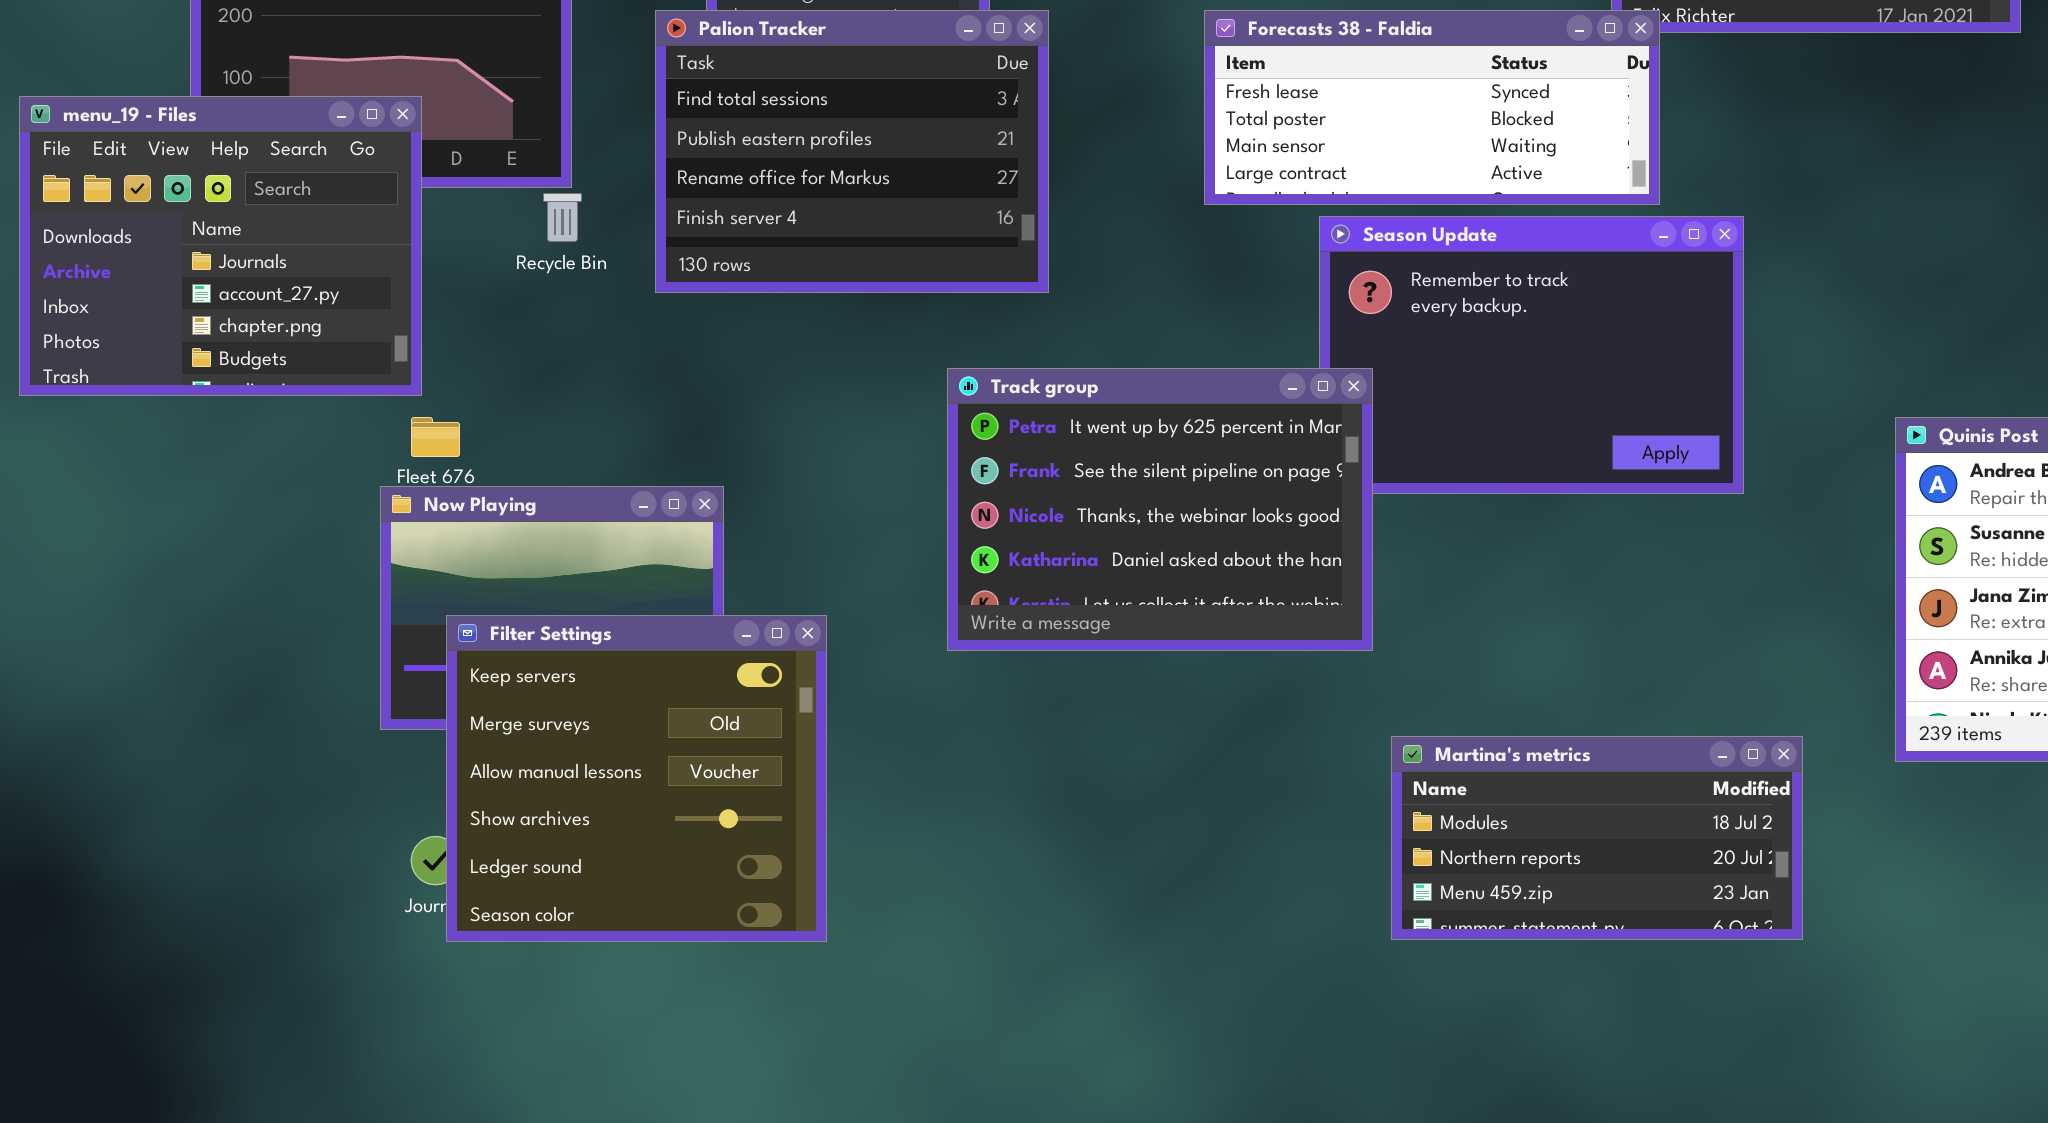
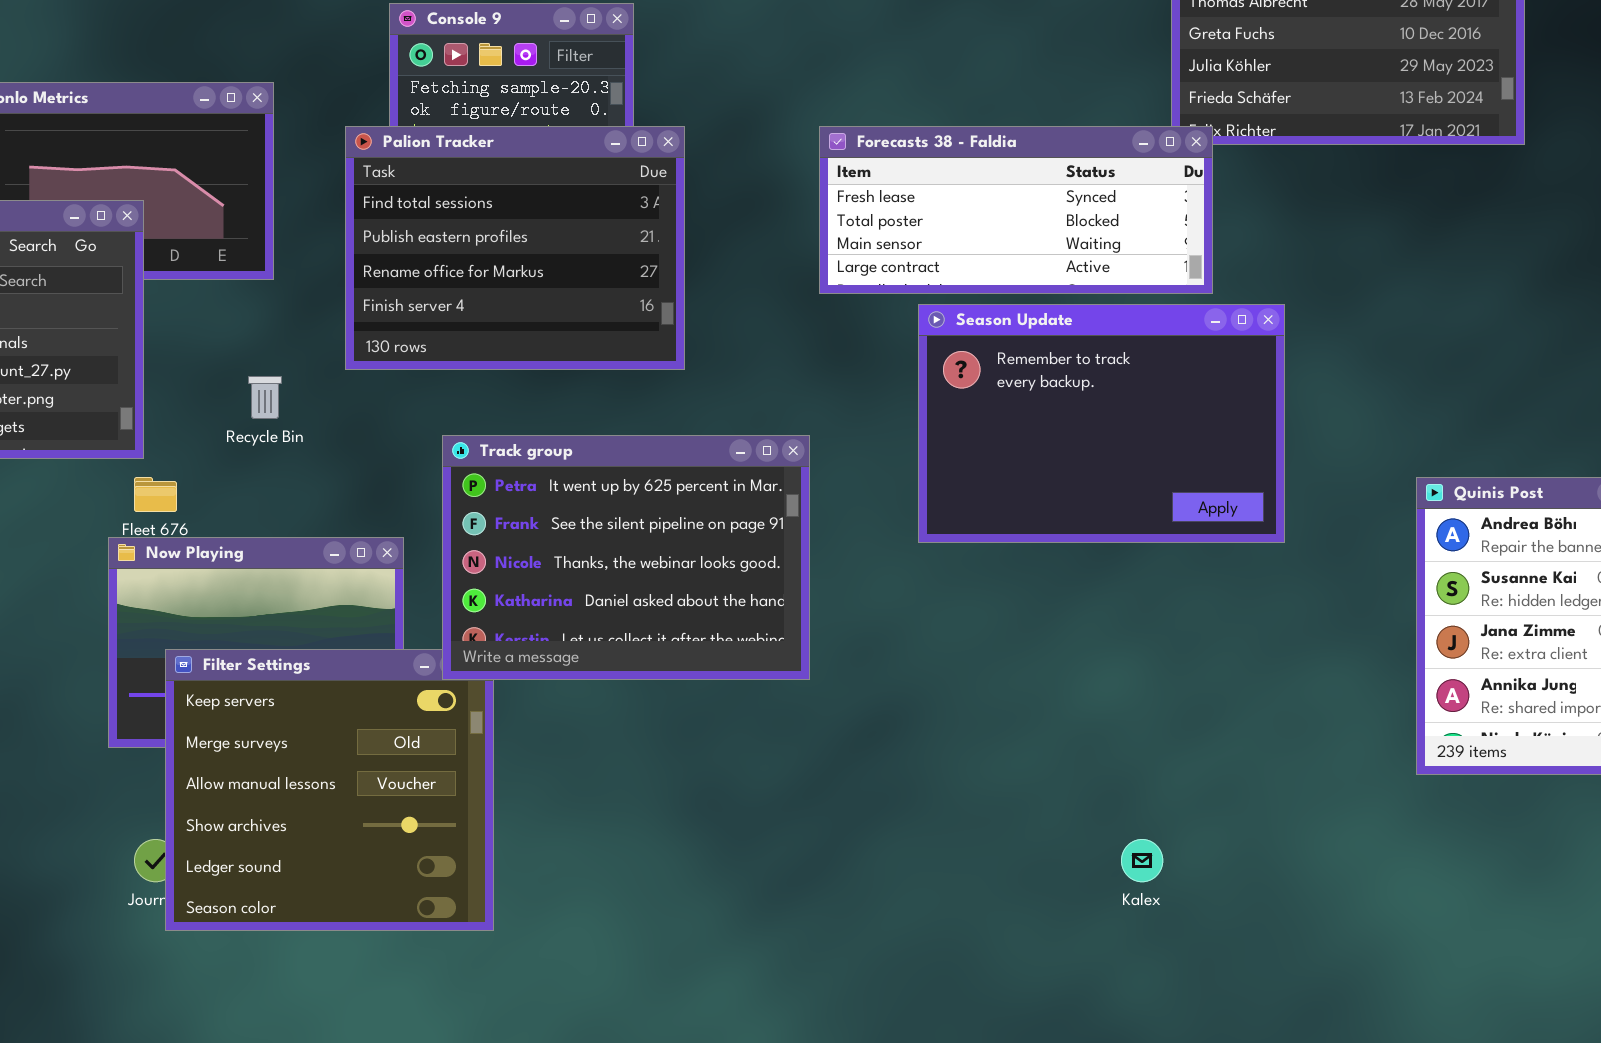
Recycle Bin: [543,193,582,242] -> [248,376,282,419], moved
Track group: [947,368,1373,651] -> [442,435,810,680], moved
Martina's metrics: [1391,736,1803,940] -> none, closed

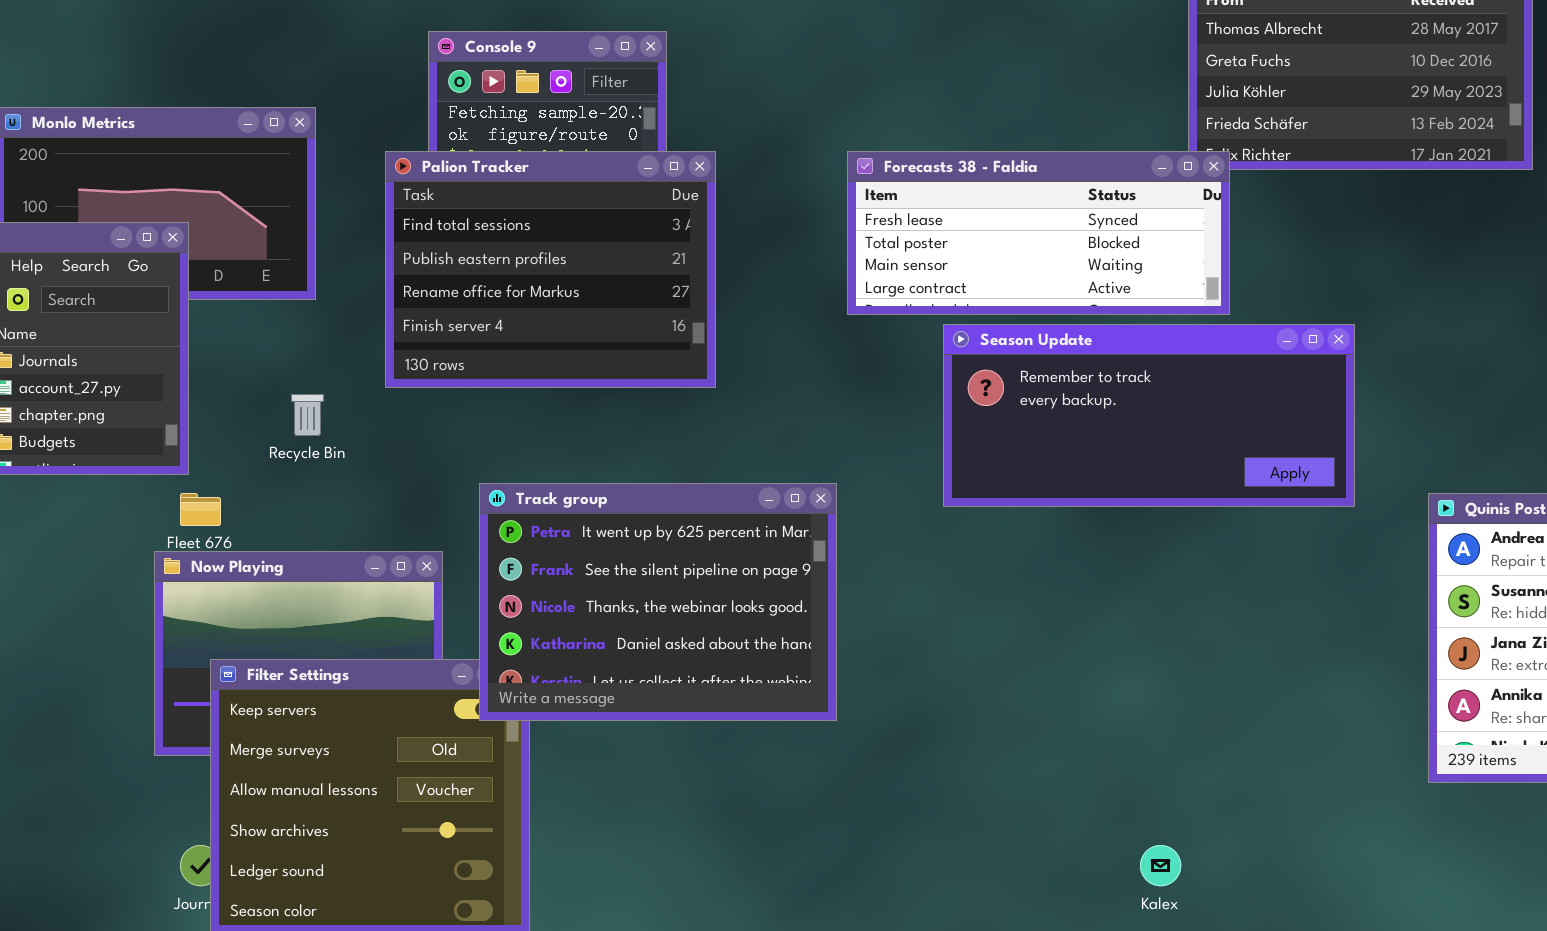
Season Update: [918,304,1285,543] -> [943,324,1355,507], resized
Track group: [442,435,810,680] -> [479,483,837,721], moved

